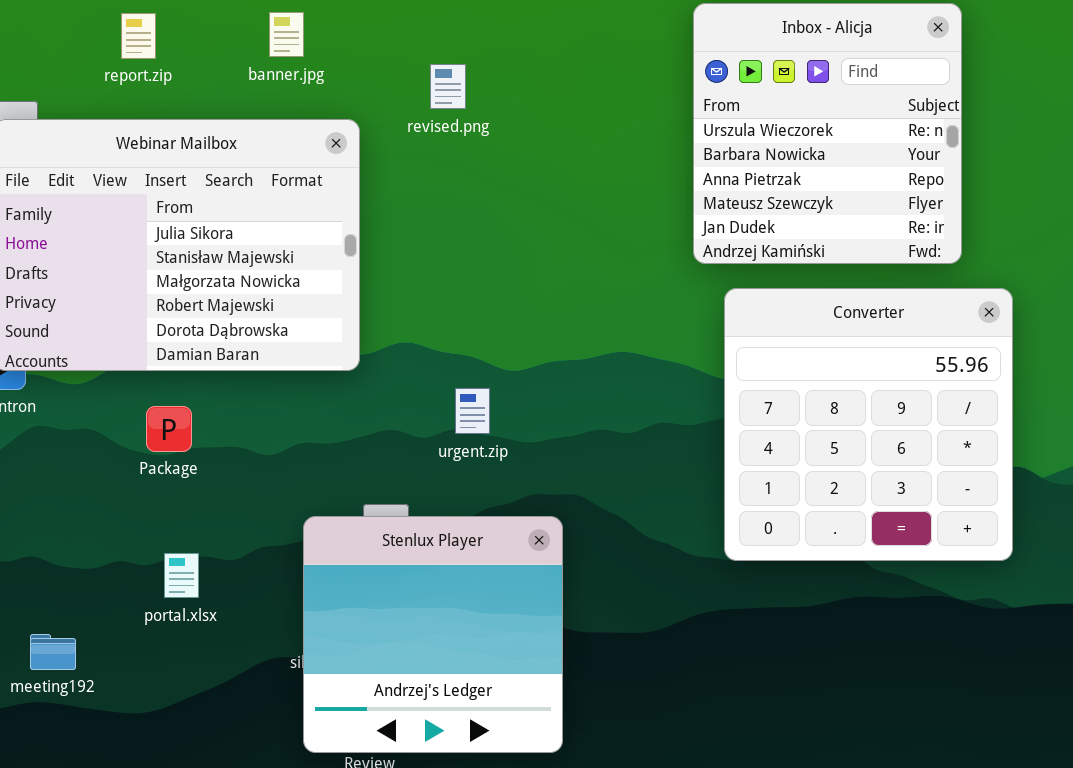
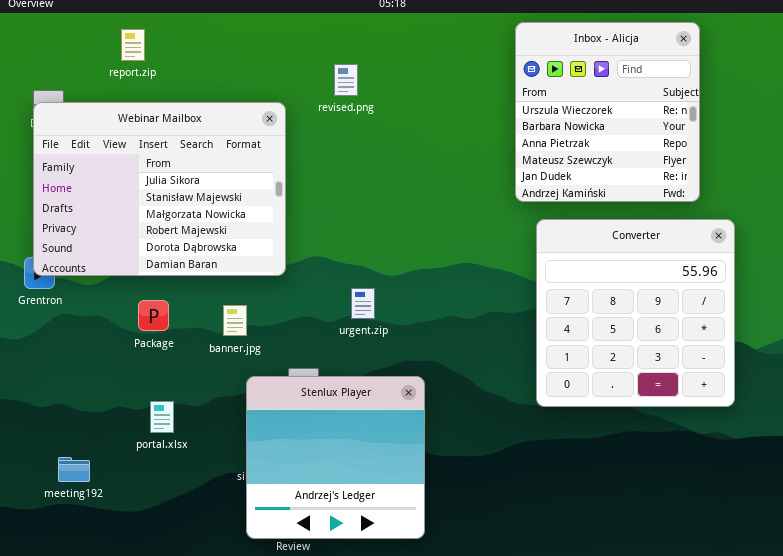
banner.jpg: [269,12,304,57] -> [223,305,247,336], moved

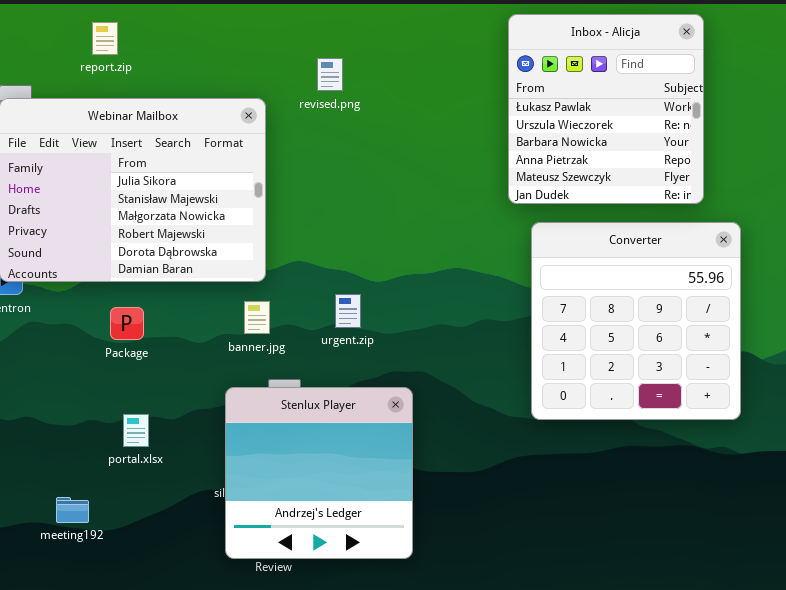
Inbox - Alicja: [515,22,700,202] -> [508,14,704,204], scrolled up 1 row
banner.jpg: [223,305,247,336] -> [244,301,270,334], moved
meeting192: [58,457,90,482] -> [56,497,89,523], moved

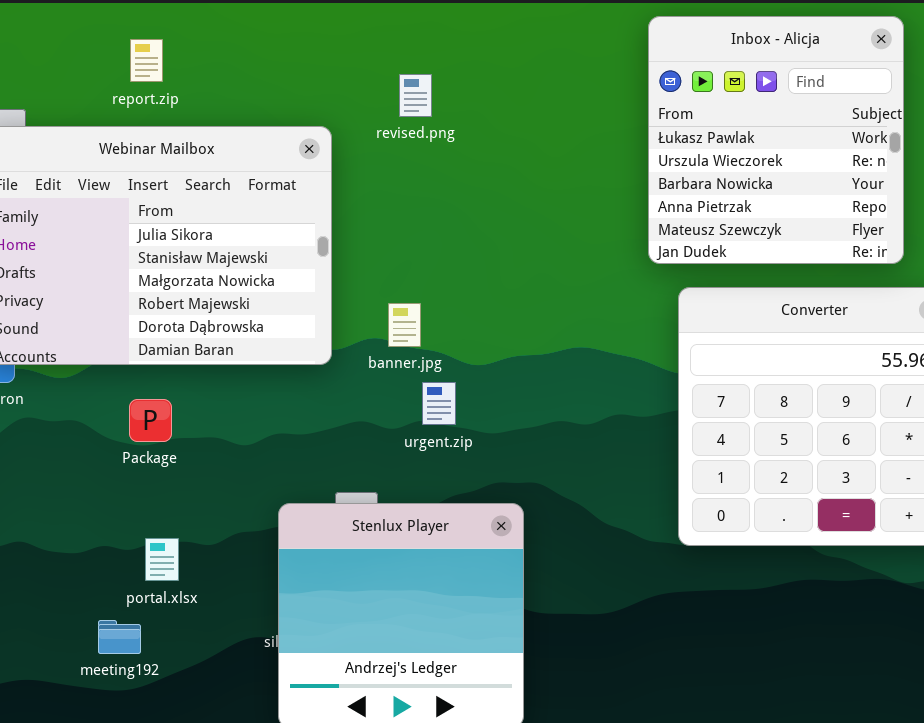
report.zip: [92,22,118,55] -> [130,39,163,82], moved
banner.jpg: [244,301,270,334] -> [388,303,421,347], moved
meeting192: [56,497,89,523] -> [98,620,141,654], moved

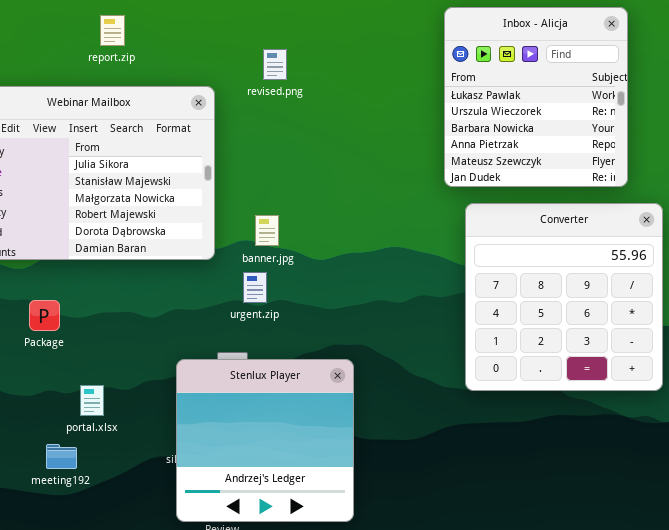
report.zip: [130,39,163,82] -> [100,15,125,46], moved
urgent.zip: [422,382,456,425] -> [243,272,267,303], moved
Package: [129,399,172,442] -> [29,300,60,331], moved

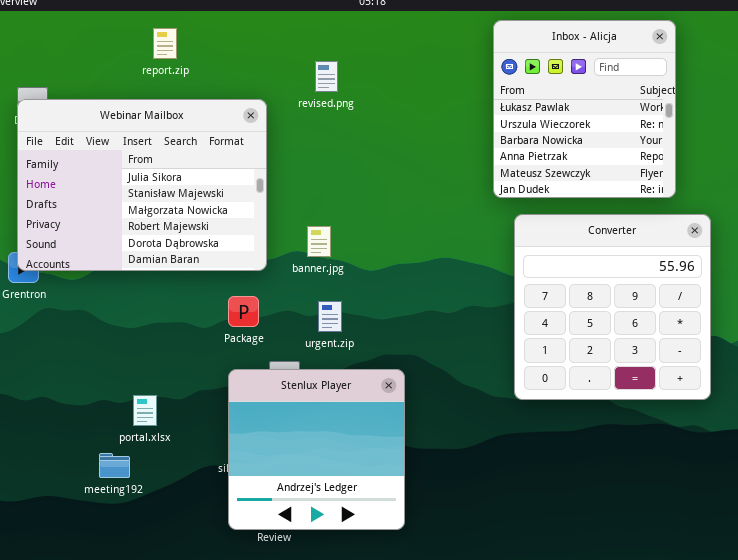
urgent.zip: [243,272,267,303] -> [318,301,342,332], moved
Package: [29,300,60,331] -> [228,296,259,327], moved

